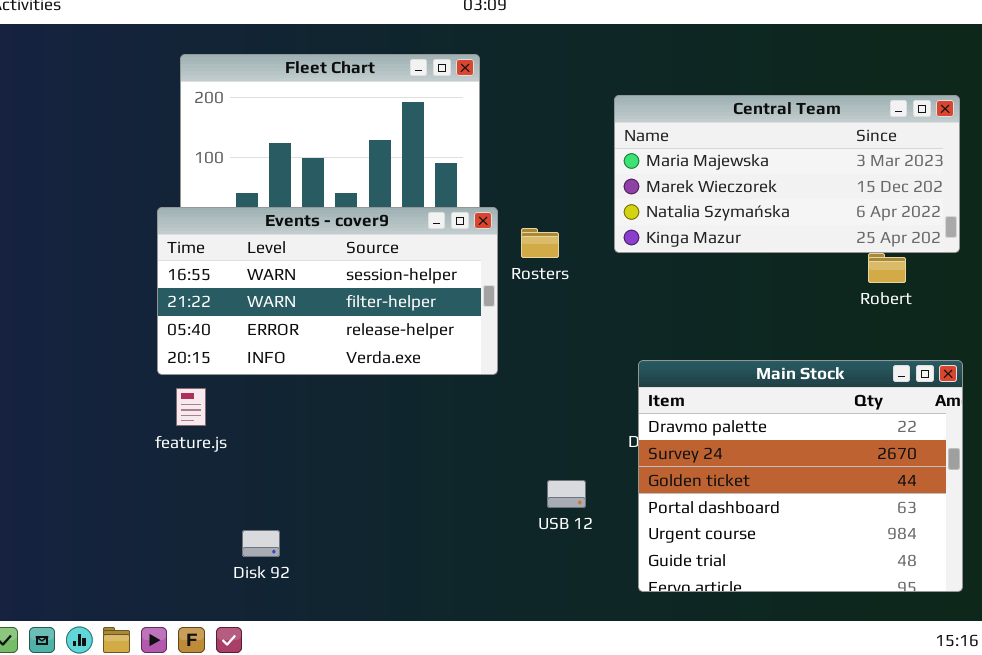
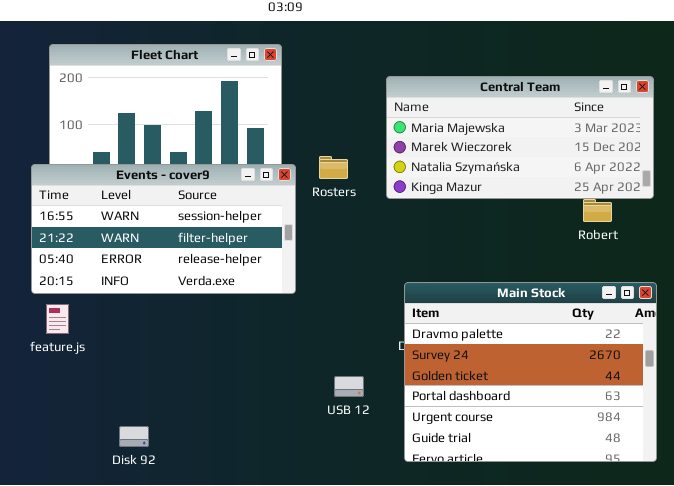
Rosters: [521,228,559,258] -> [319,156,348,179], moved
Disk 92: [242,530,280,557] -> [119,426,149,447], moved

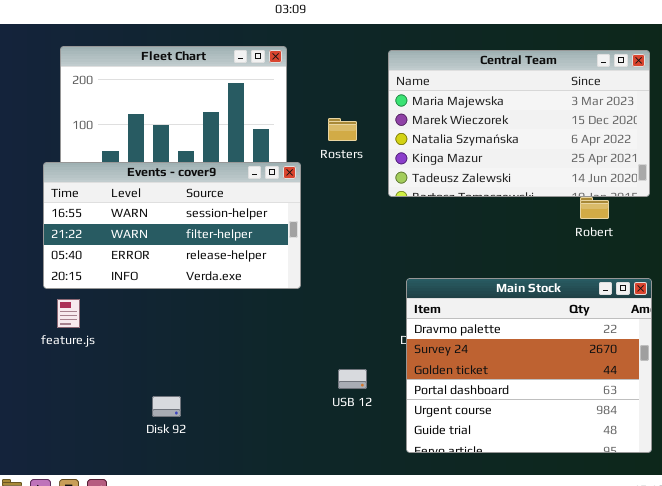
Central Team: [386,76,654,199] -> [388,50,650,197], resized
Rosters: [319,156,348,179] -> [328,118,357,141], moved
Disk 92: [119,426,149,447] -> [152,396,181,417], moved

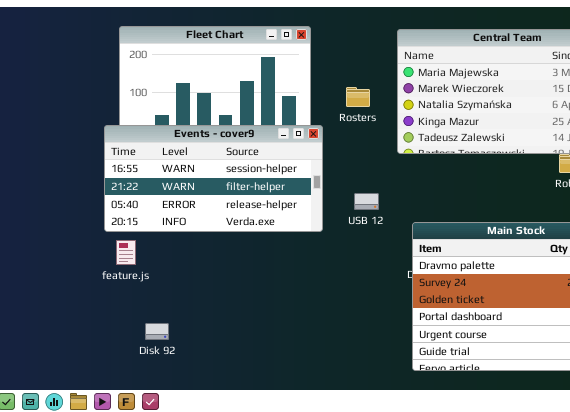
USB 12: [338,369,367,389] -> [354,193,379,210], moved
Disk 92: [152,396,181,417] -> [145,323,169,340], moved

